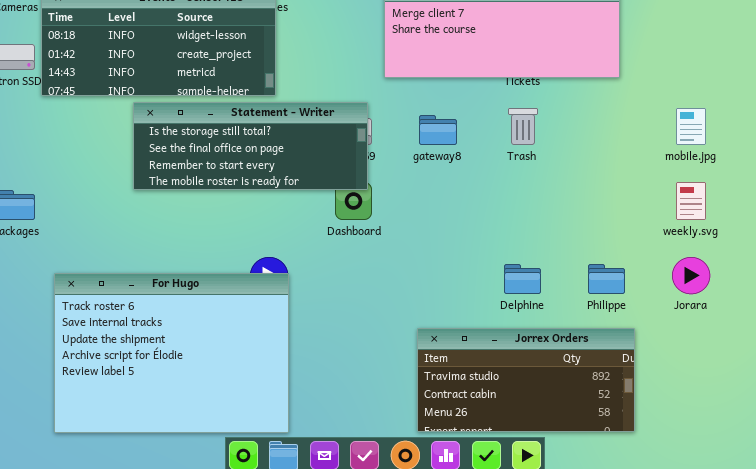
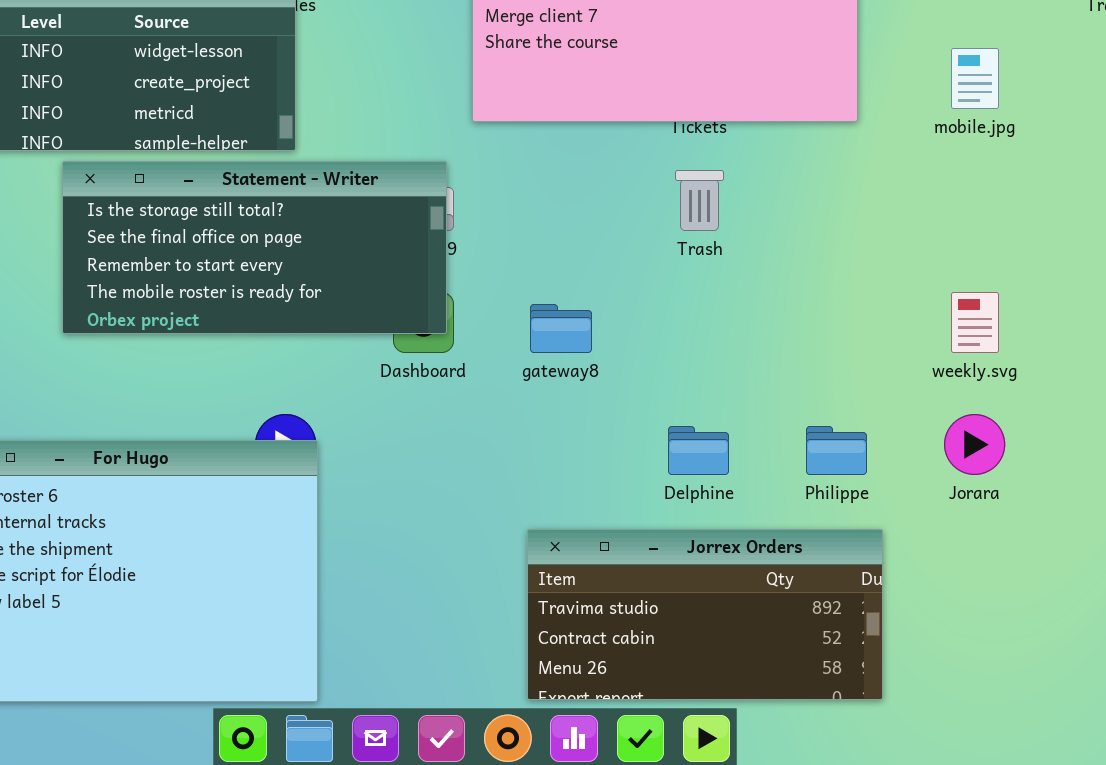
Statement - Writer: [133,102,368,190] -> [62,161,447,334], resized
mobile.jpg: [676,108,706,145] -> [951,48,999,109], moved
gateway8: [419,115,457,145] -> [530,304,592,353], moved

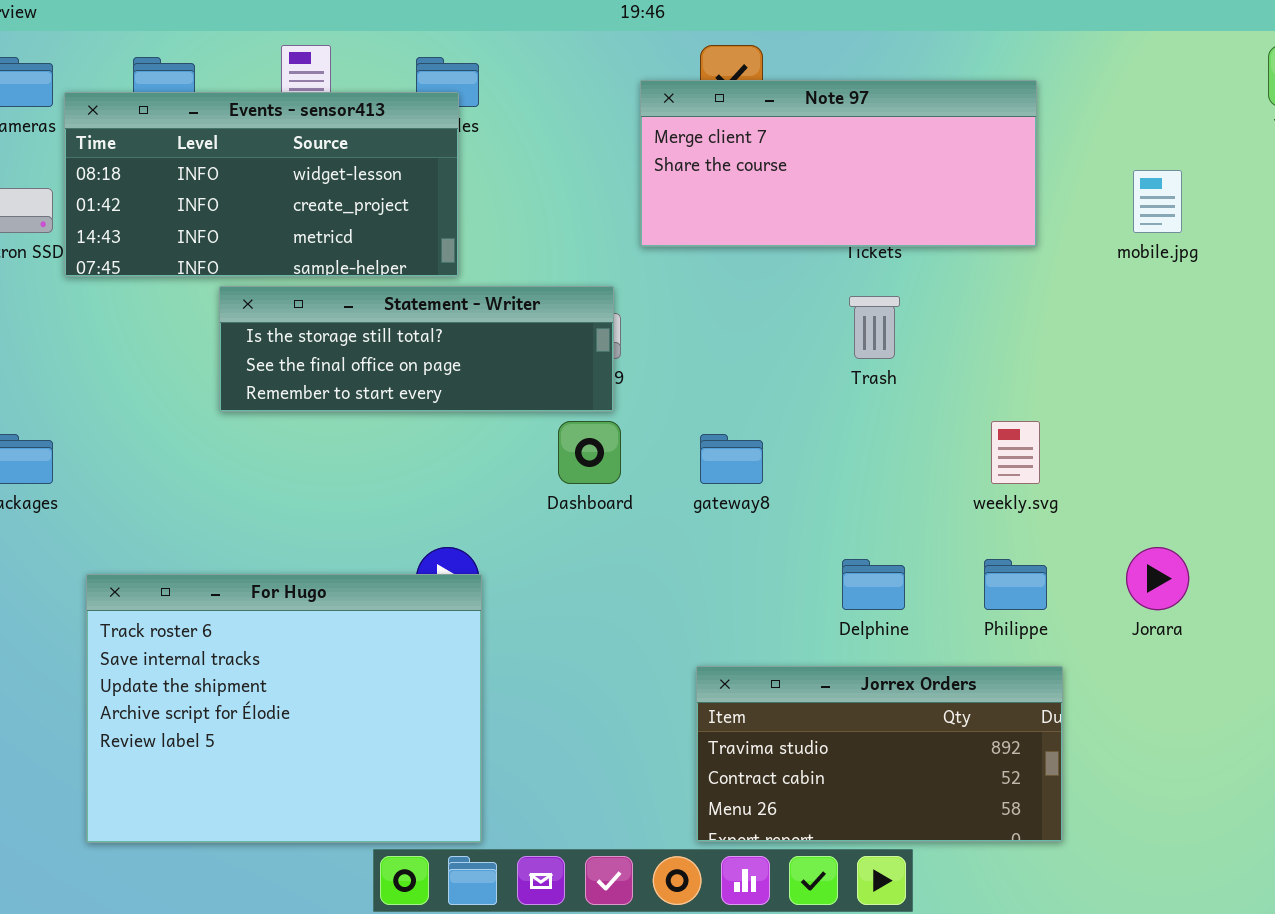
Statement - Writer: [62,161,447,334] -> [219,286,614,412], resized
weekly.svg: [951,292,999,353] -> [991,421,1040,484], moved

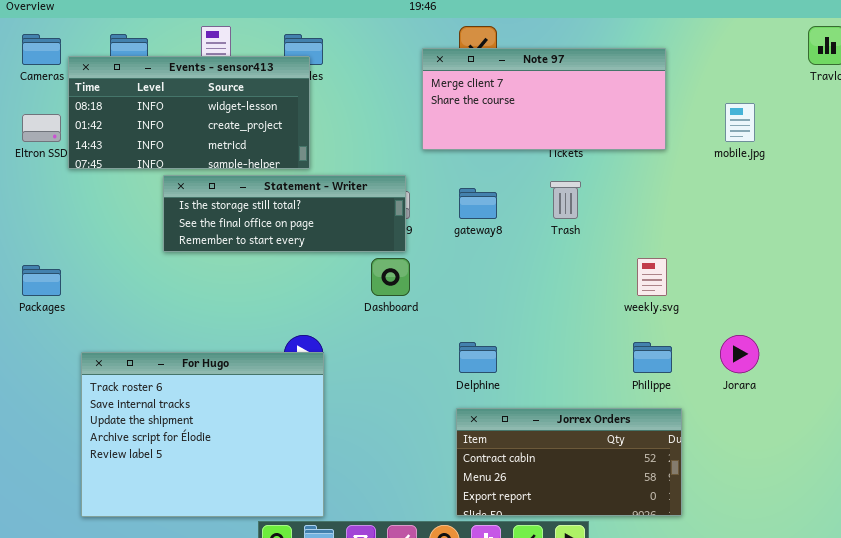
gateway8: [700,434,763,484] -> [459,188,497,219], moved
Delphine: [842,559,905,610] -> [459,342,497,373], moved
Jorrex Orders: [696,666,1063,842] -> [456,408,682,516], scrolled down 1 row

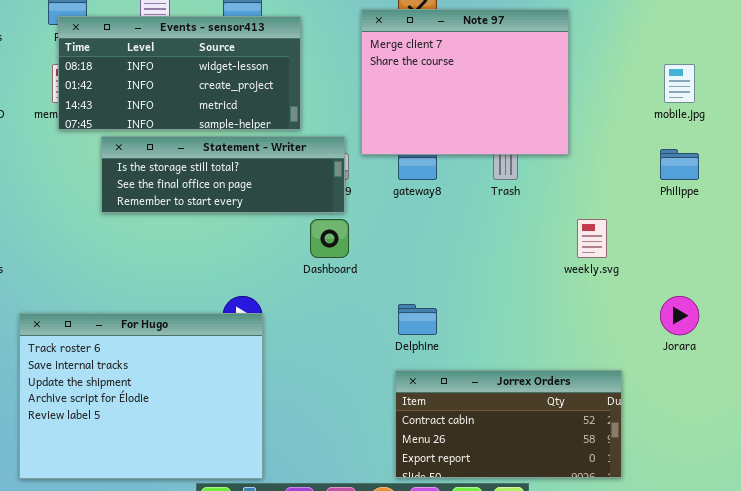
Note 97: [422,48,666,150] -> [361,9,569,155], resized
Events - sensor413: [68,56,310,169] -> [58,16,301,130], moved
Philippe: [633,342,672,373] -> [660,149,699,180], moved

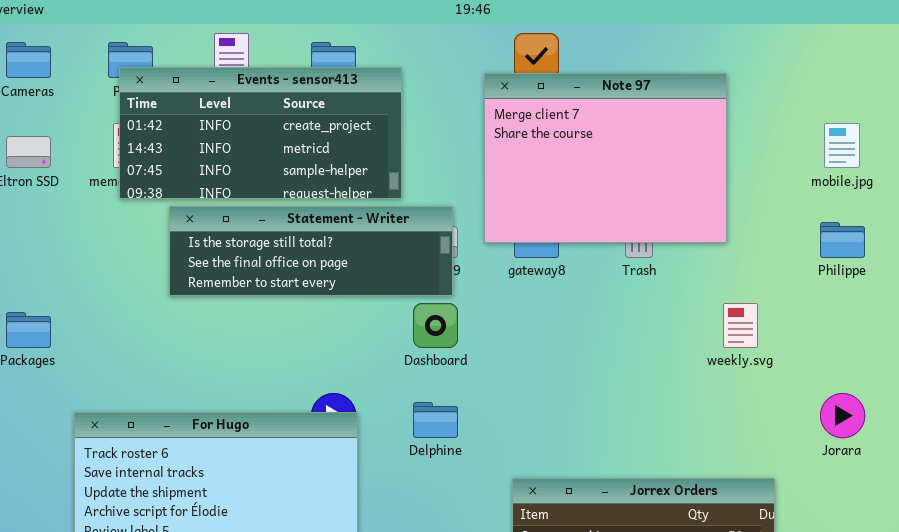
Note 97: [361,9,569,155] -> [484,73,727,243], moved
Events - sensor413: [58,16,301,130] -> [119,67,402,199], scrolled down 1 row
Delphine: [398,304,437,335] -> [413,402,458,438], moved

